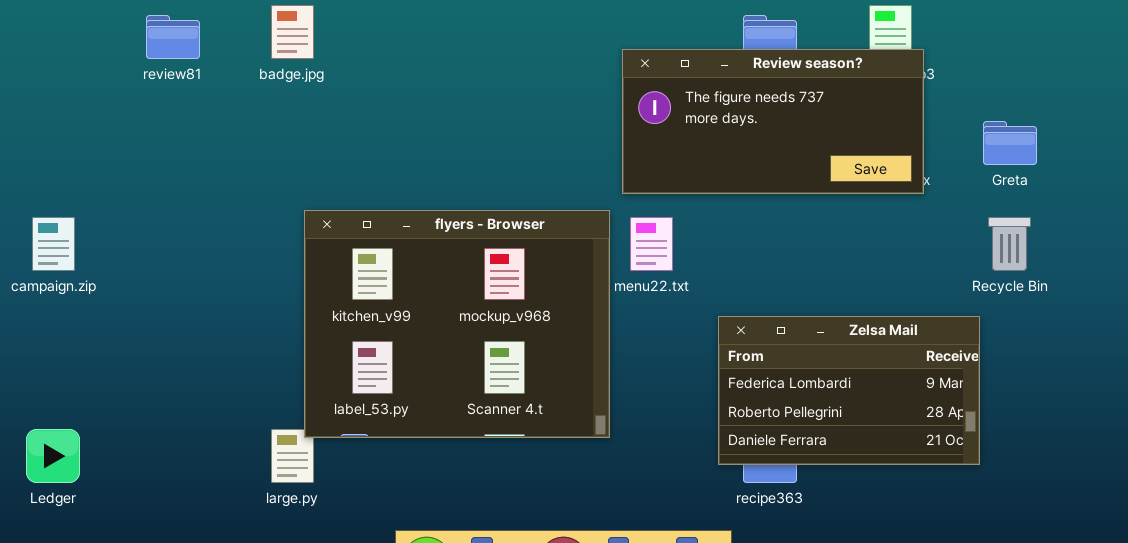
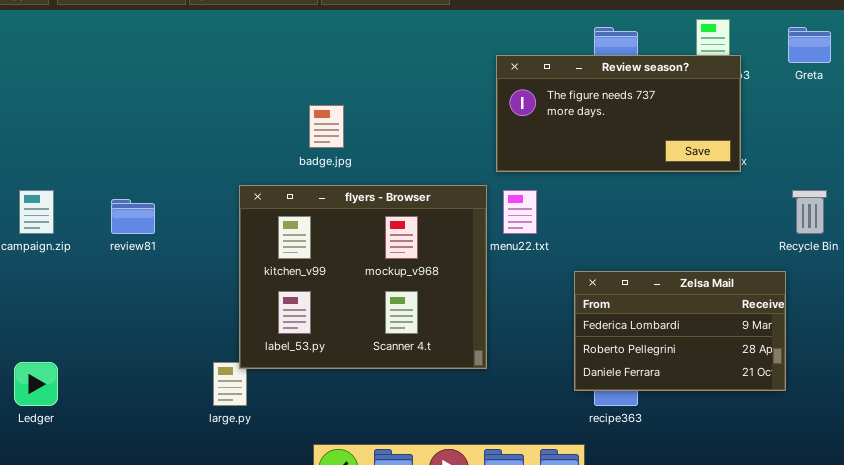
badge.jpg: [271,5,314,59] -> [309,105,344,148], moved
review81: [146,15,200,59] -> [111,199,155,234], moved
Greta: [983,121,1037,165] -> [788,27,831,63], moved

